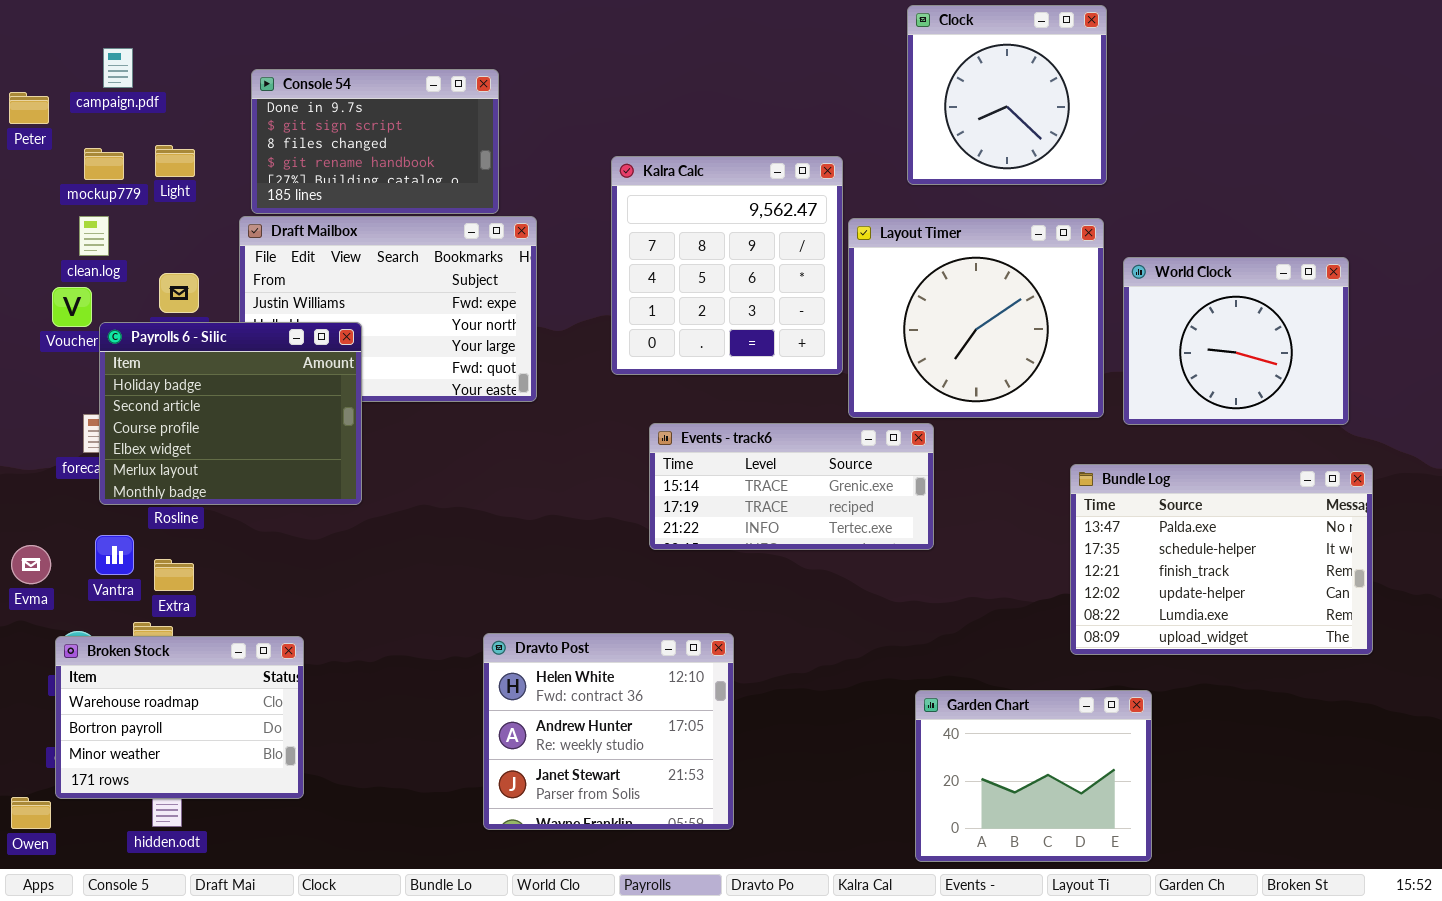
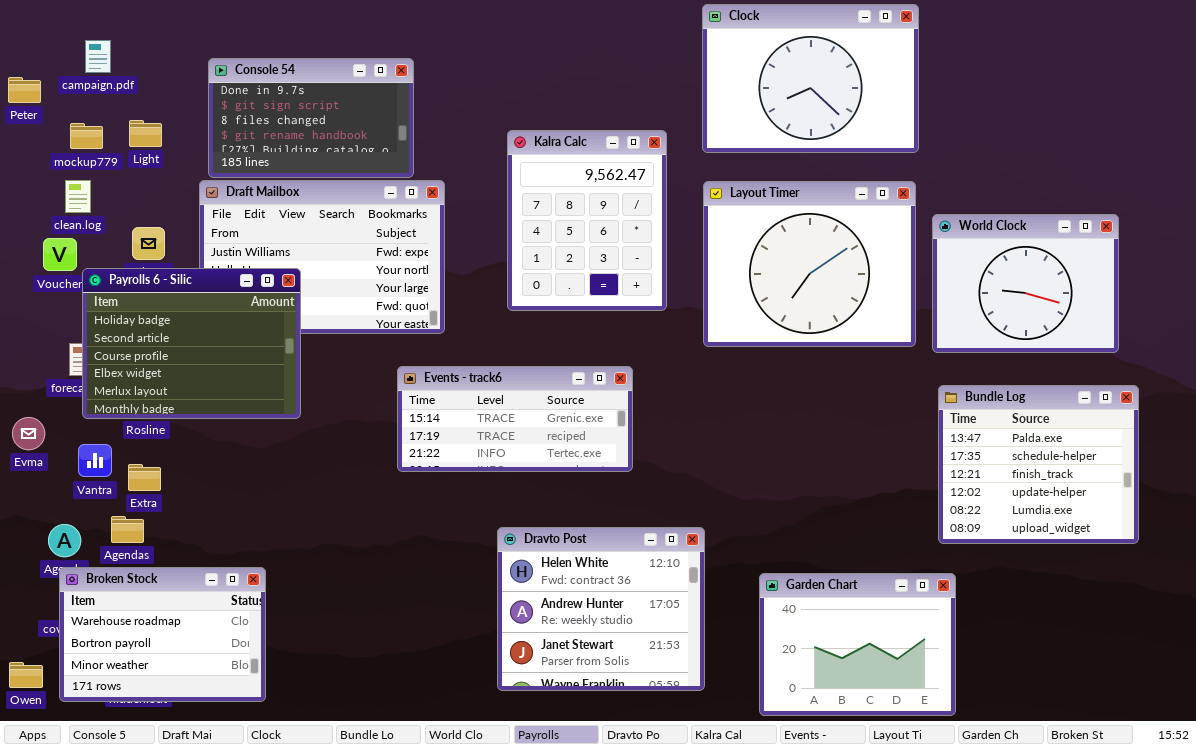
Clock: [907,5,1107,185] -> [702,4,919,153], resized
Kalra Calc: [611,156,843,375] -> [507,130,667,311], resized
Events - track6: [649,423,934,550] -> [397,366,633,472], moved
Bundle Log: [1070,464,1373,655] -> [938,385,1139,544], resized
Evma: [11,545,51,584] -> [12,417,45,450], moved
Dravto Post: [483,633,734,830] -> [497,527,705,691], moved
Broken Stock: [55,636,304,799] -> [59,567,266,702], moved

